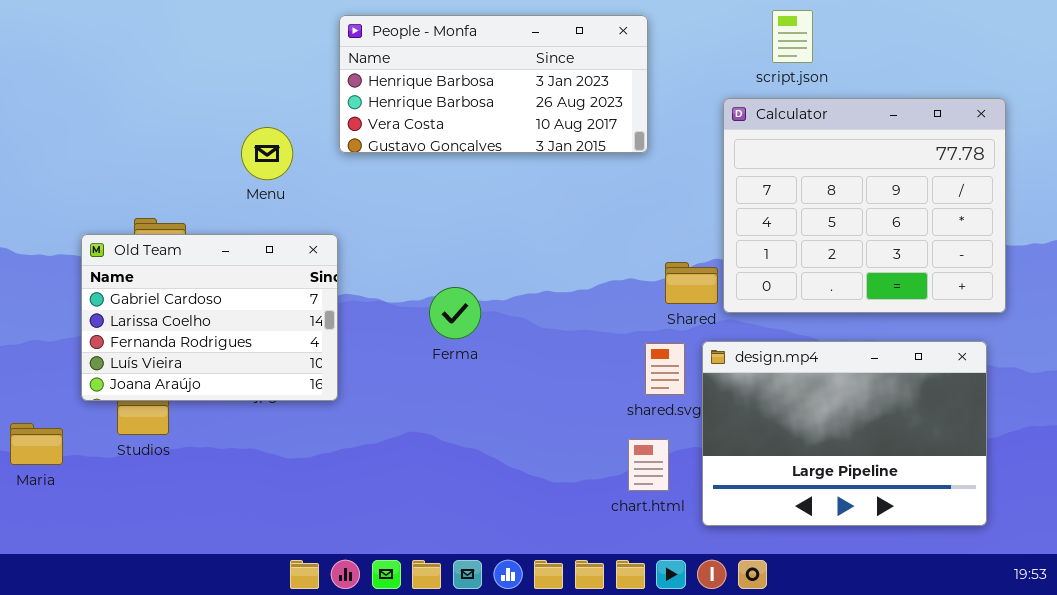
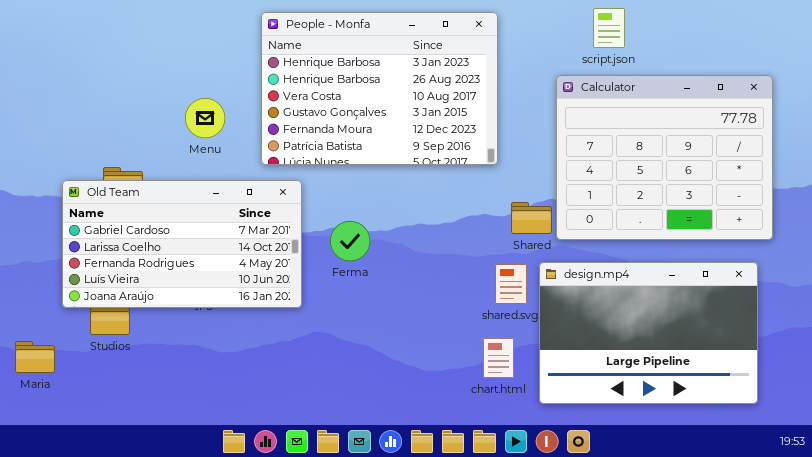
People - Monfa: [339,15,648,153] -> [261,12,498,165], resized
Old Team: [81,234,338,401] -> [62,180,302,308], resized
Maria: [10,423,63,465] -> [15,341,55,373], moved

